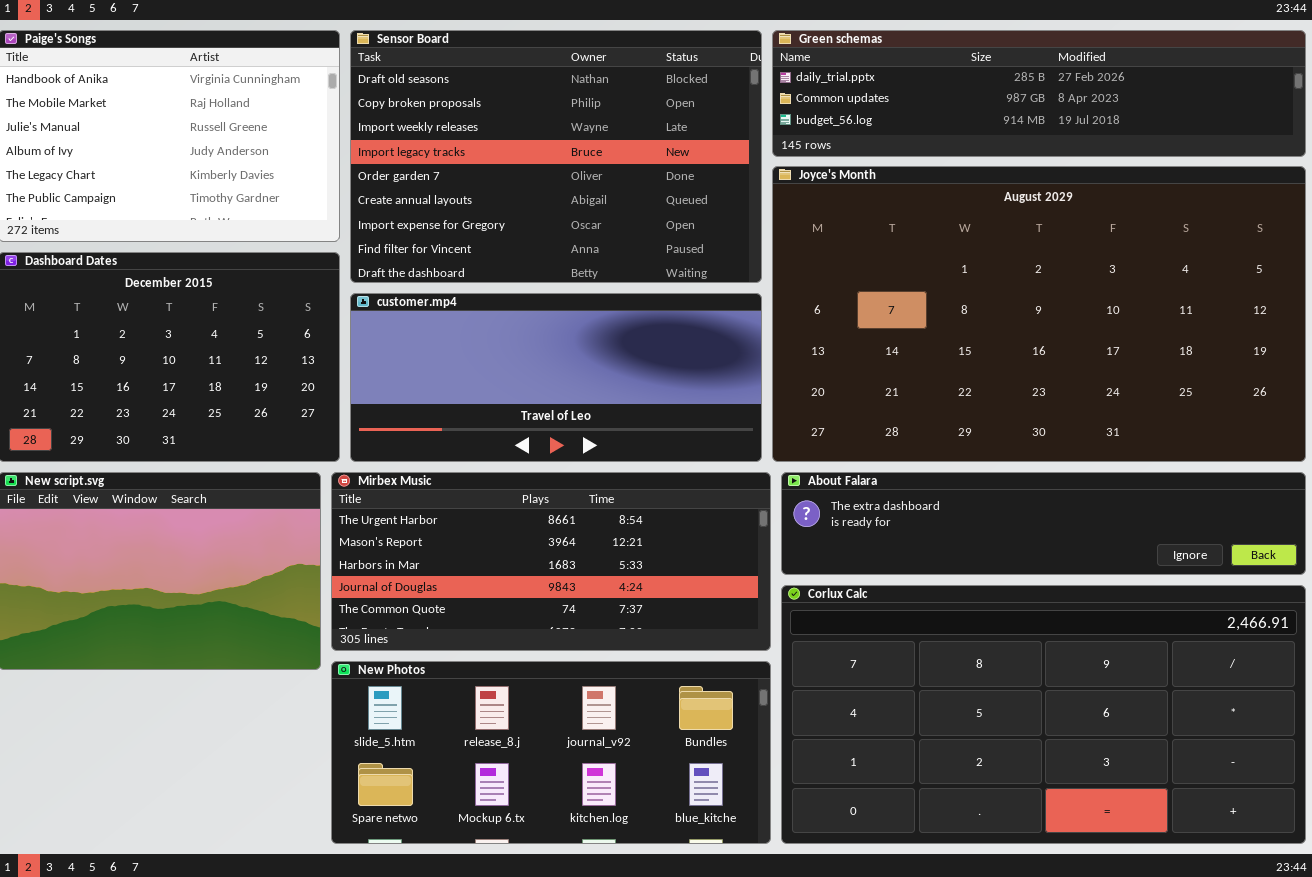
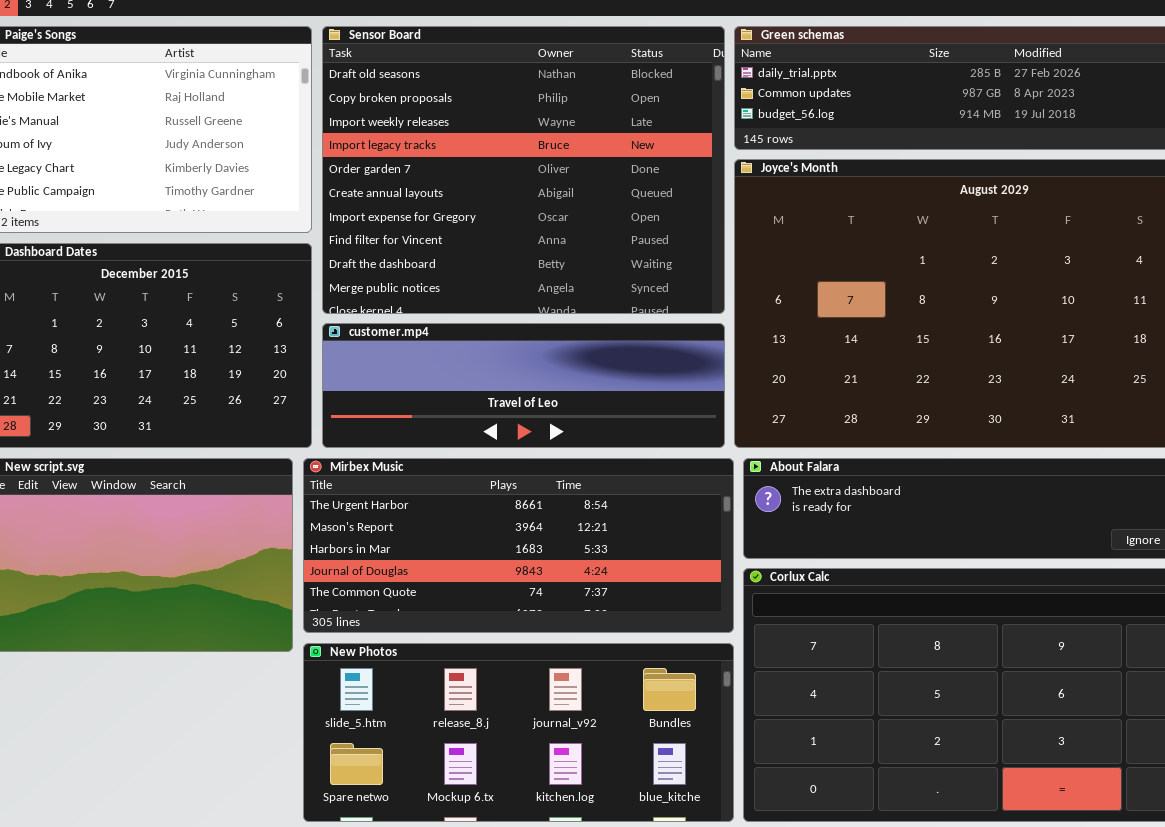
Sensor Board: [350,30,762,283] -> [322,26,725,314], resized
customer.mp4: [350,293,762,462] -> [322,323,725,448], resized

